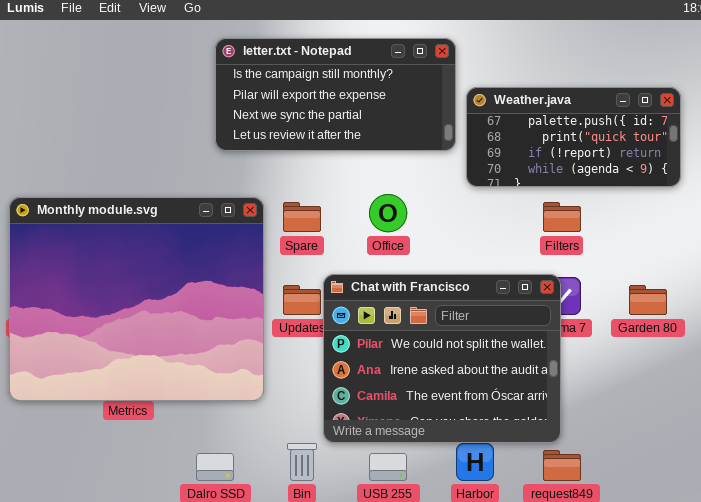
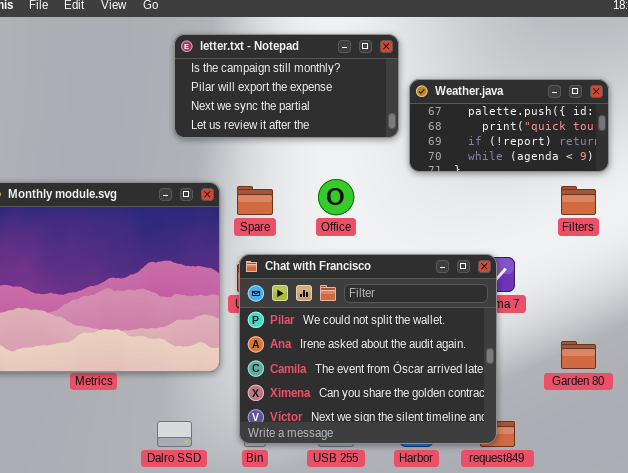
Filters: [543,202,581,232] -> [561,186,596,215], moved
Chat with Francisco: [323,274,561,443] -> [239,254,497,444], resized
Garden 80: [629,285,667,315] -> [561,341,596,369], moved

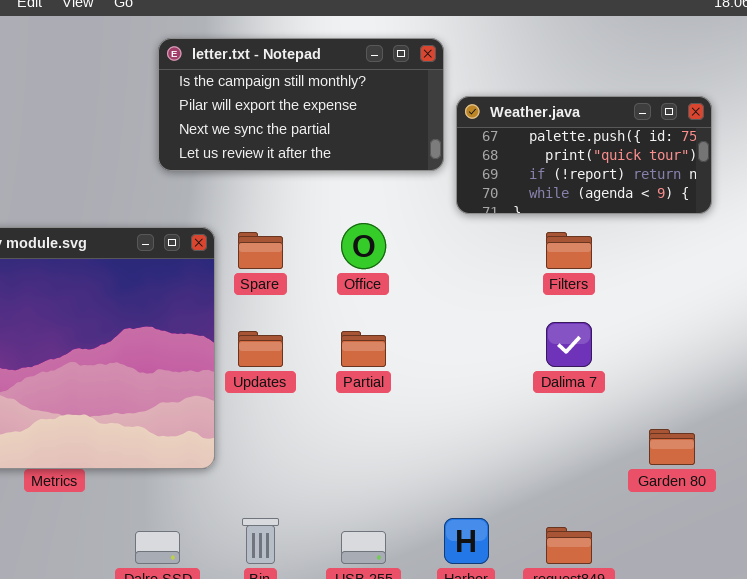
Filters: [561,186,596,215] -> [546,232,592,269], moved
Chat with Francisco: [239,254,497,444] -> none, closed

